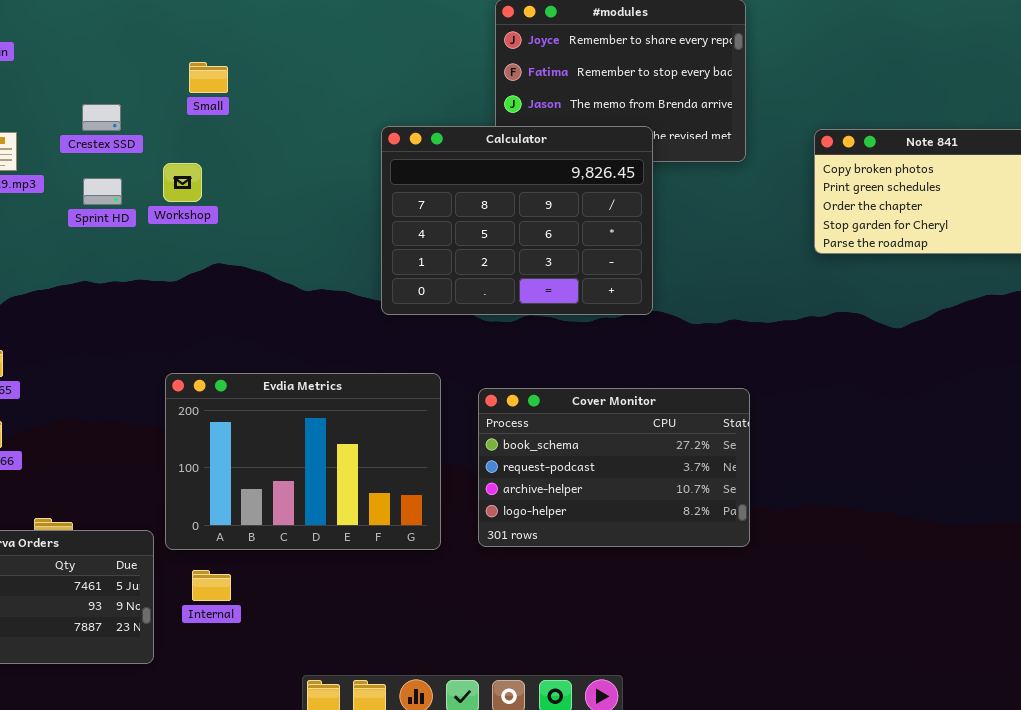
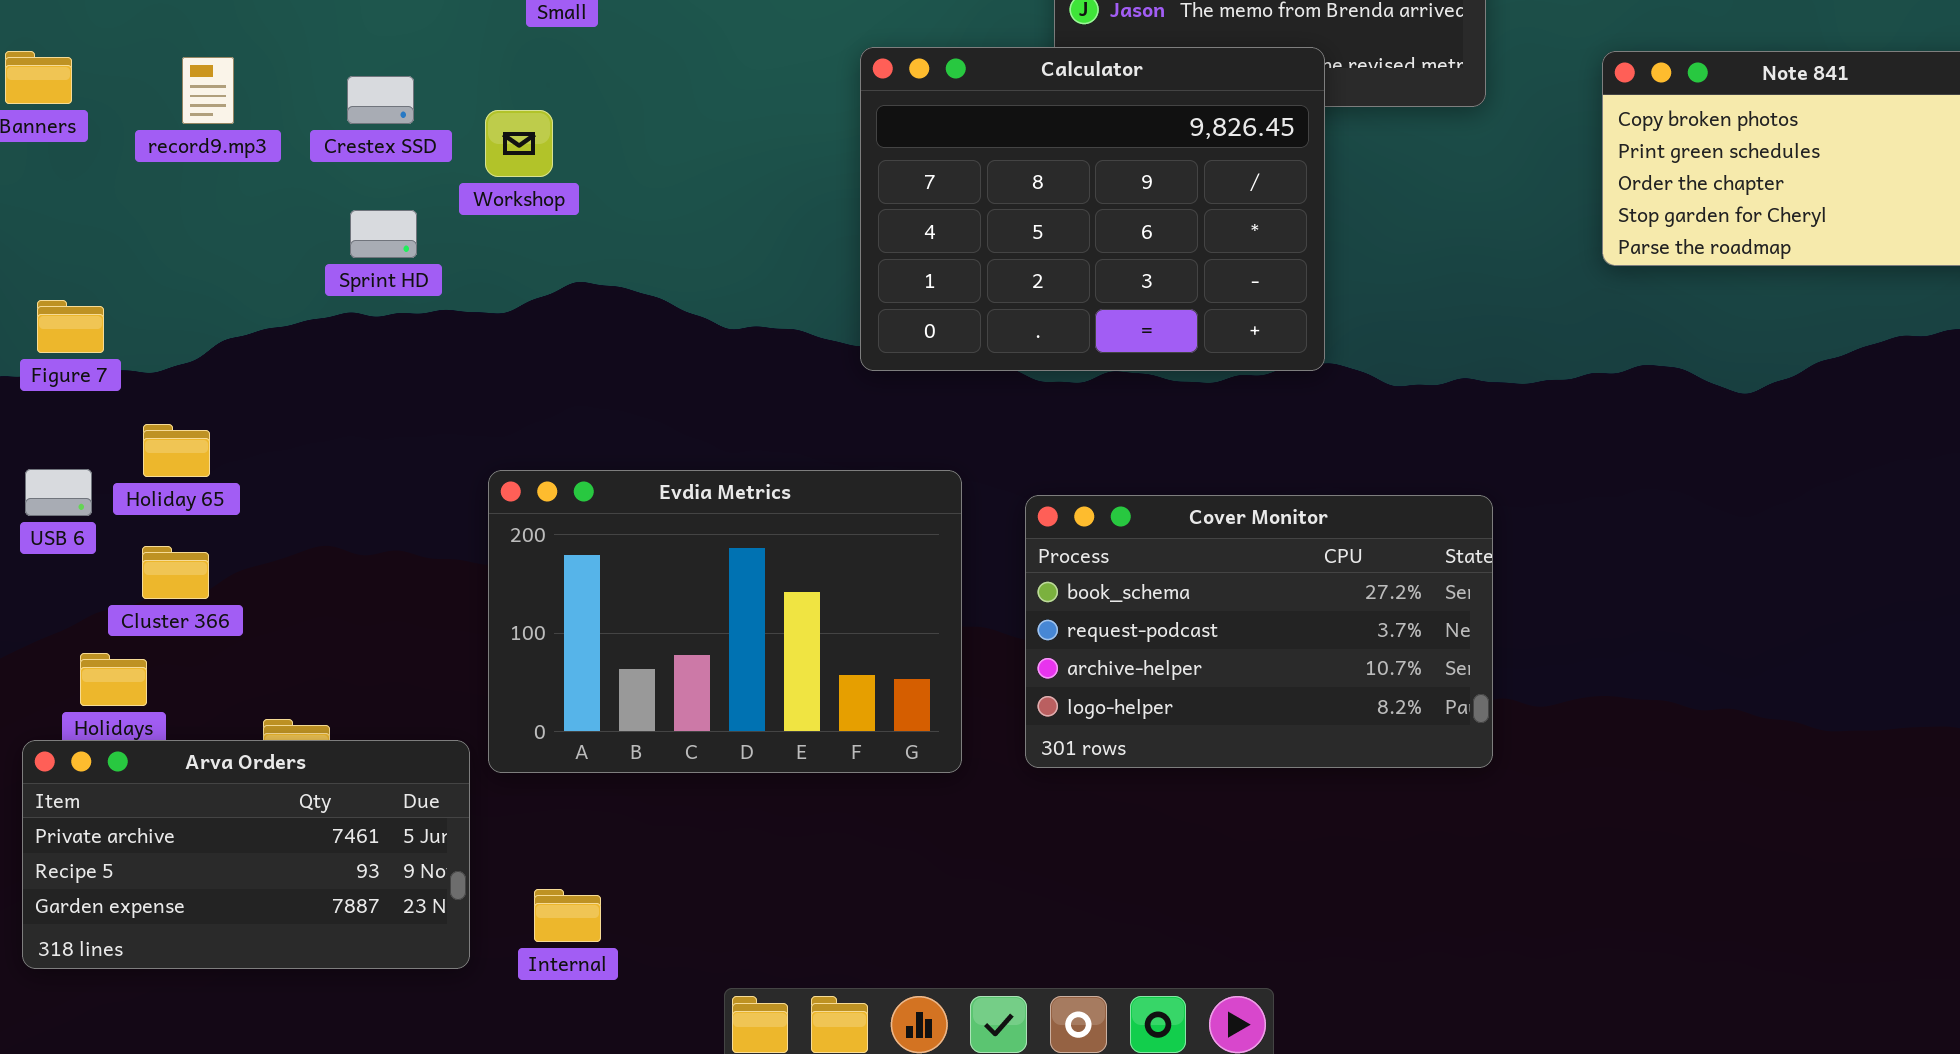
Crestex SSD: [82,104,121,131] -> [347,76,414,124], moved
Sprint HD: [83,178,122,205] -> [350,210,417,258], moved
Internal: [192,570,231,601] -> [534,889,601,942], moved

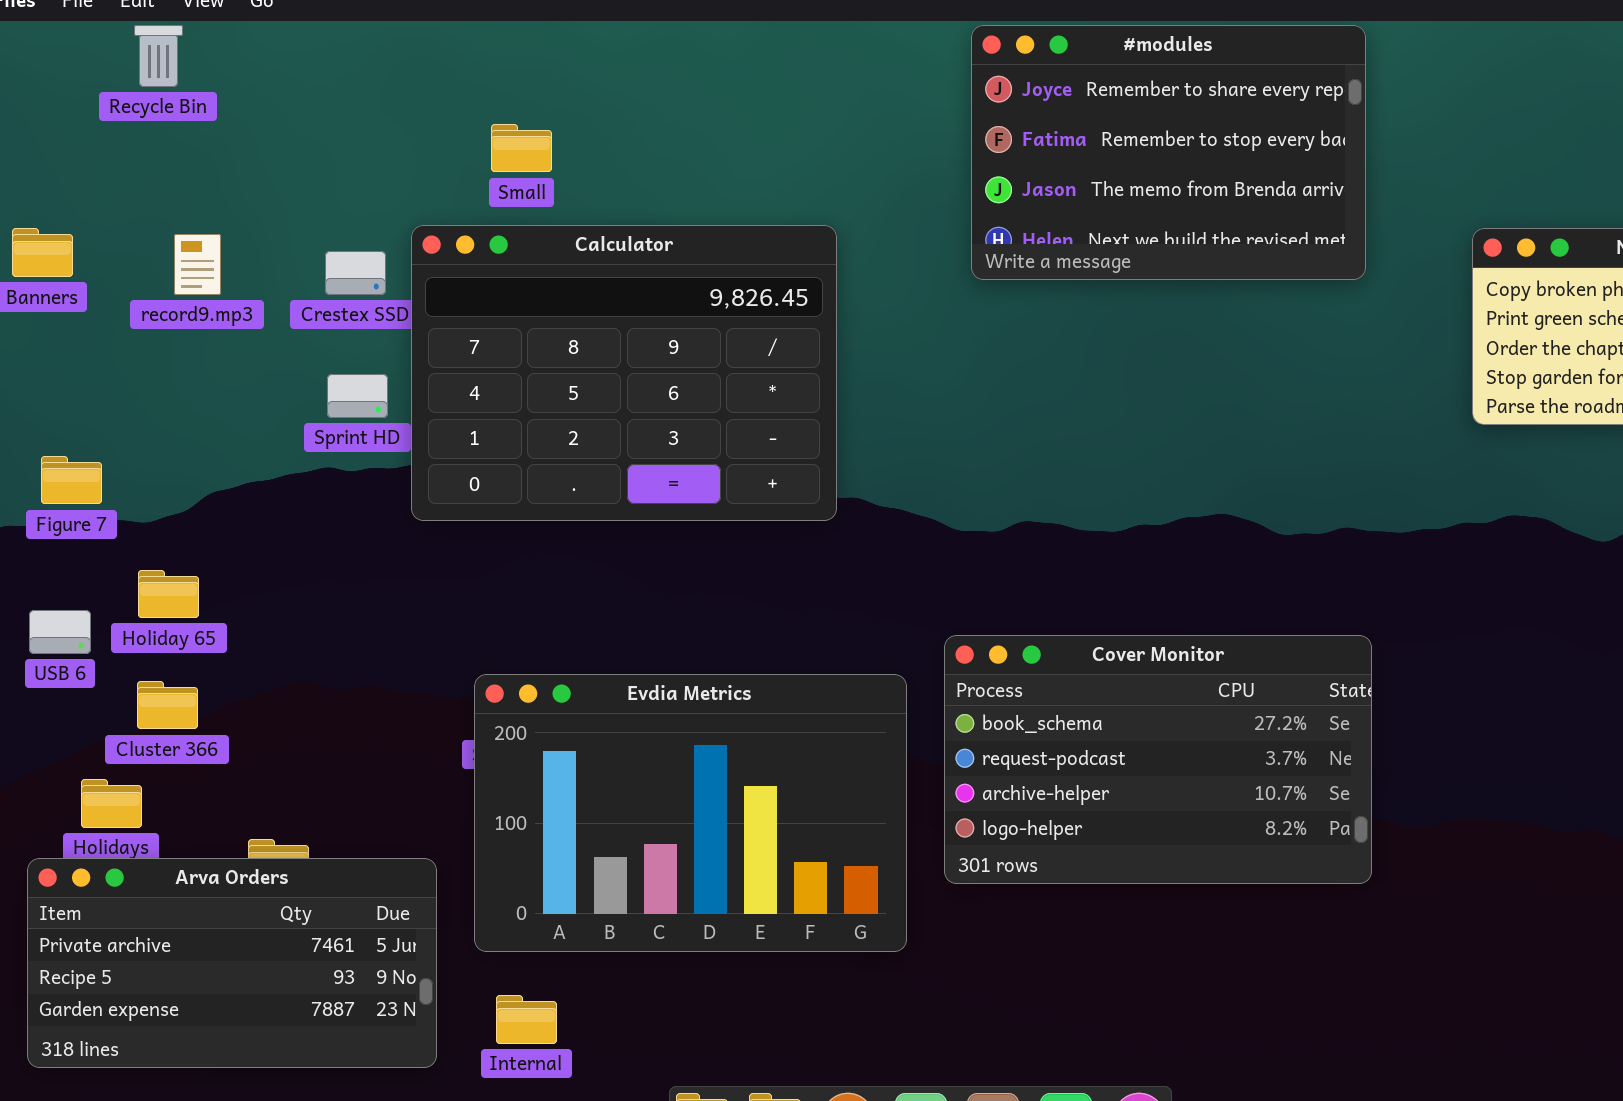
Calculator: [860,47,1325,371] -> [411,225,837,521], moved
Evdia Metrics: [488,470,962,773] -> [474,674,907,952], moved

